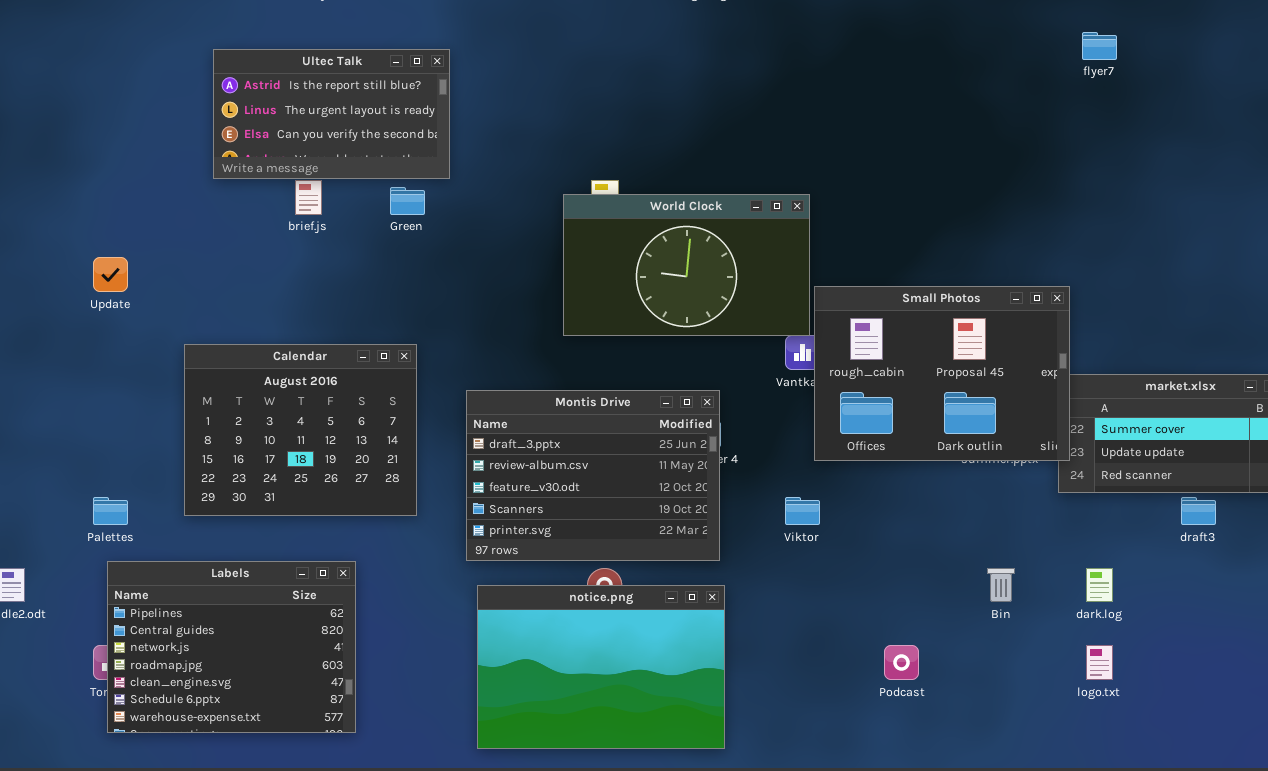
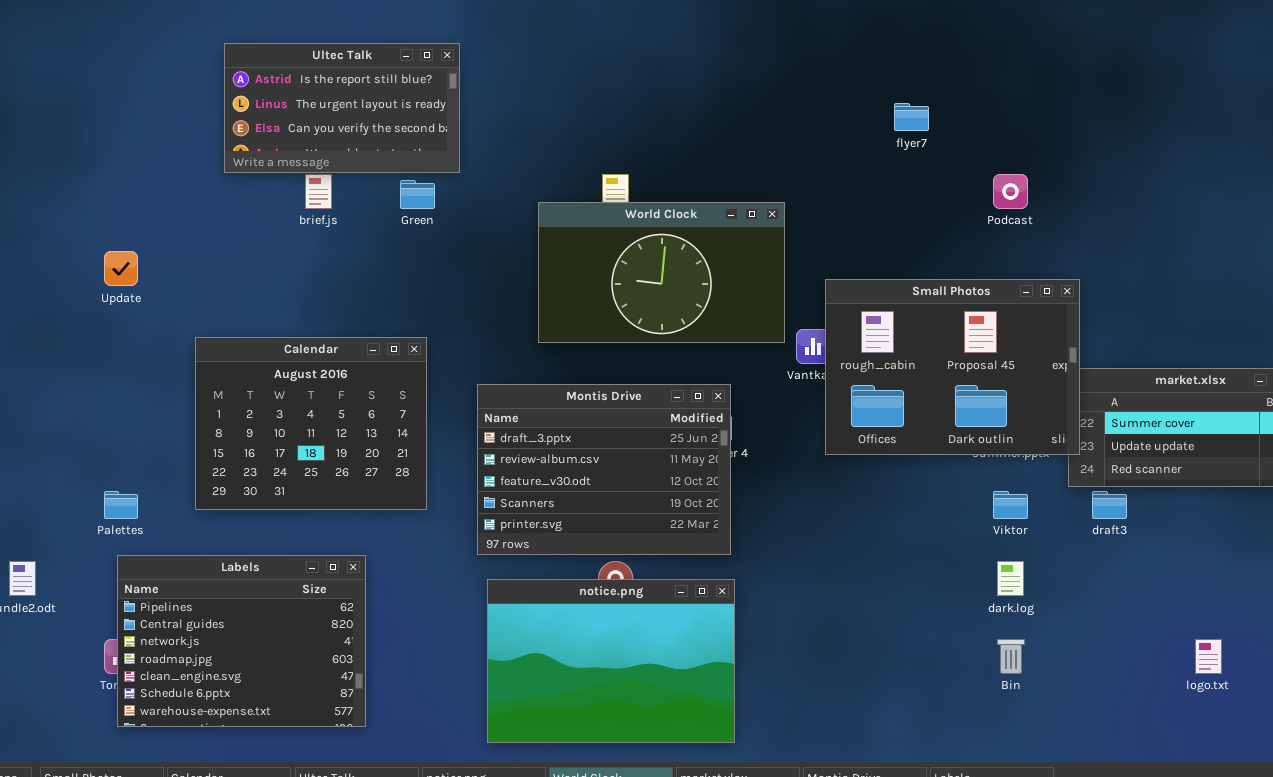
flyer7: [1082,32,1117,60] -> [894,103,929,131], moved
World Clock: [563,194,810,336] -> [538,202,785,343], moved
Viktor: [785,497,820,525] -> [993,491,1028,519], moved
draft3: [1181,497,1216,525] -> [1092,491,1127,519], moved
Bin: [987,568,1015,602] -> [997,639,1025,674], moved
dark.log: [1086,568,1113,602] -> [997,561,1024,596], moved
Podcast: [884,645,919,680] -> [993,174,1028,209], moved
logo.txt: [1086,645,1113,680] -> [1195,639,1222,674], moved

